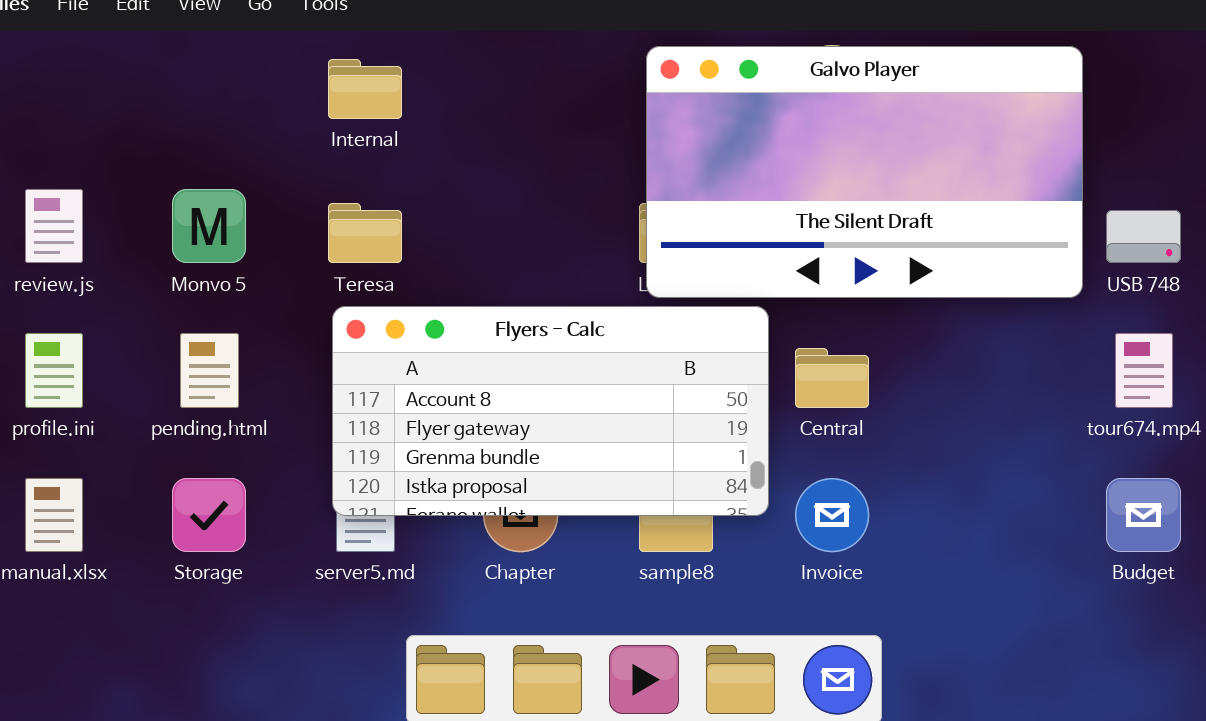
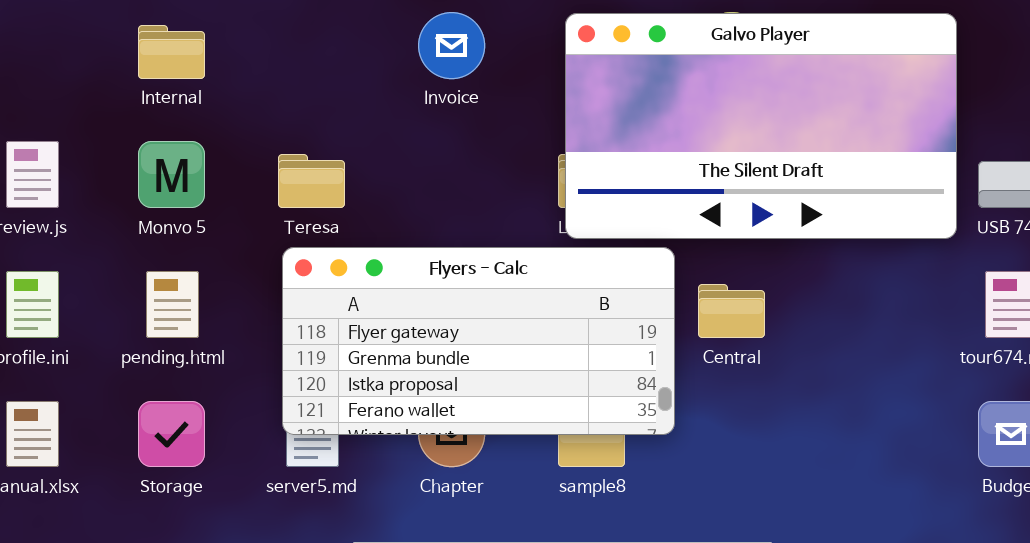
Internal: [328,59,402,119] -> [138,25,205,79], moved
Flyers - Calc: [332,306,769,516] -> [282,247,675,435], scrolled down 1 row
Invoice: [795,478,869,552] -> [418,12,485,79], moved

